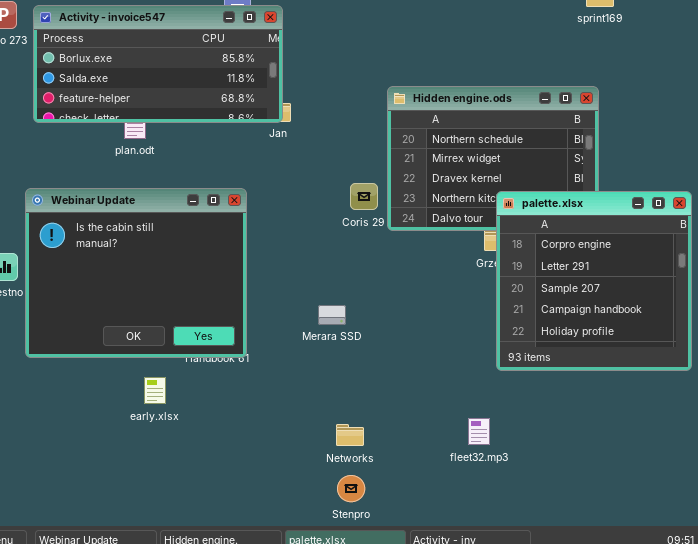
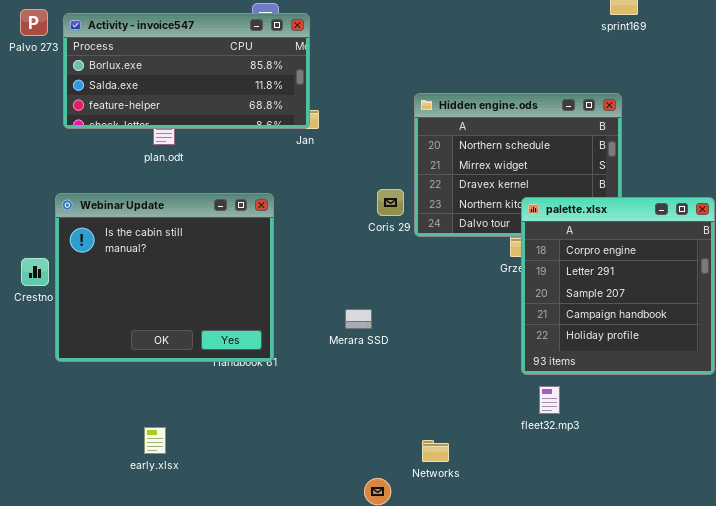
early.xlsx: [144,377,166,404] -> [144,427,166,454], moved
fleet32.mp3: [468,418,490,445] -> [539,386,560,414], moved
Networks: [336,424,364,446] -> [422,440,449,462], moved

